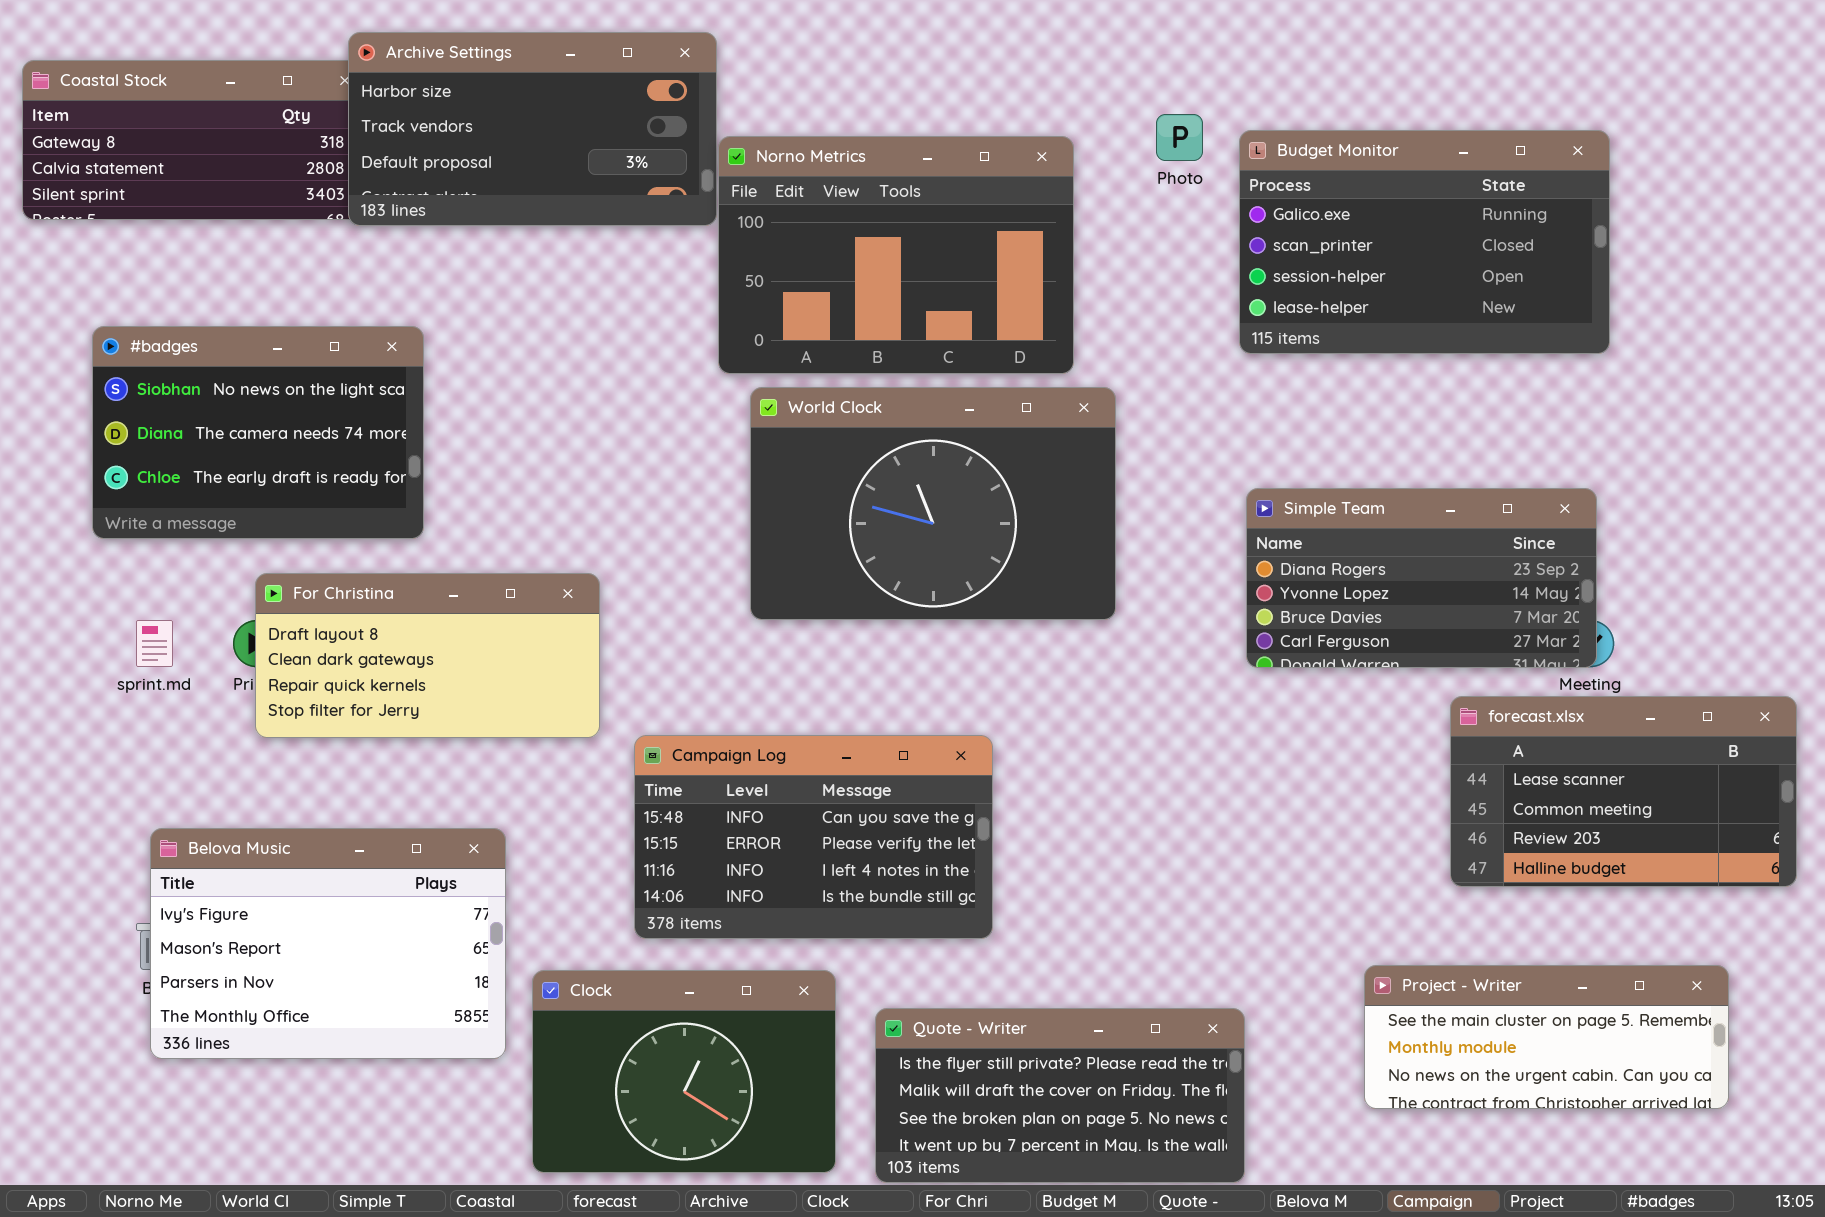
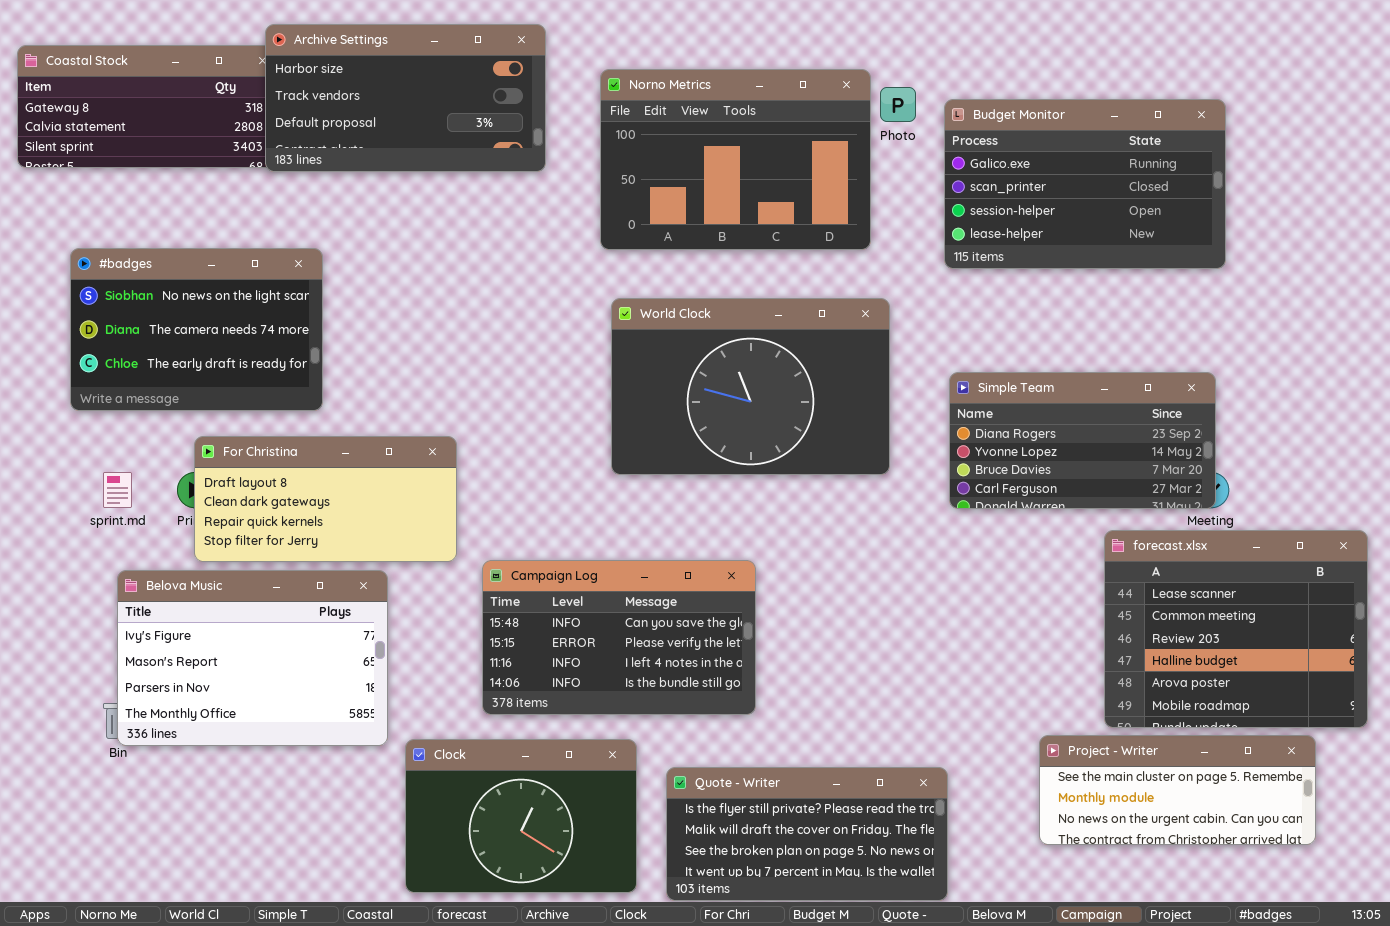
Norno Metrics: [718,136,1074,374] -> [600,69,871,250], moved
World Clock: [750,387,1116,620] -> [611,298,890,475], moved
forecast.xlsx: [1450,696,1797,887] -> [1104,530,1368,728], resized
Belova Music: [150,828,506,1059] -> [117,570,388,746], moved

